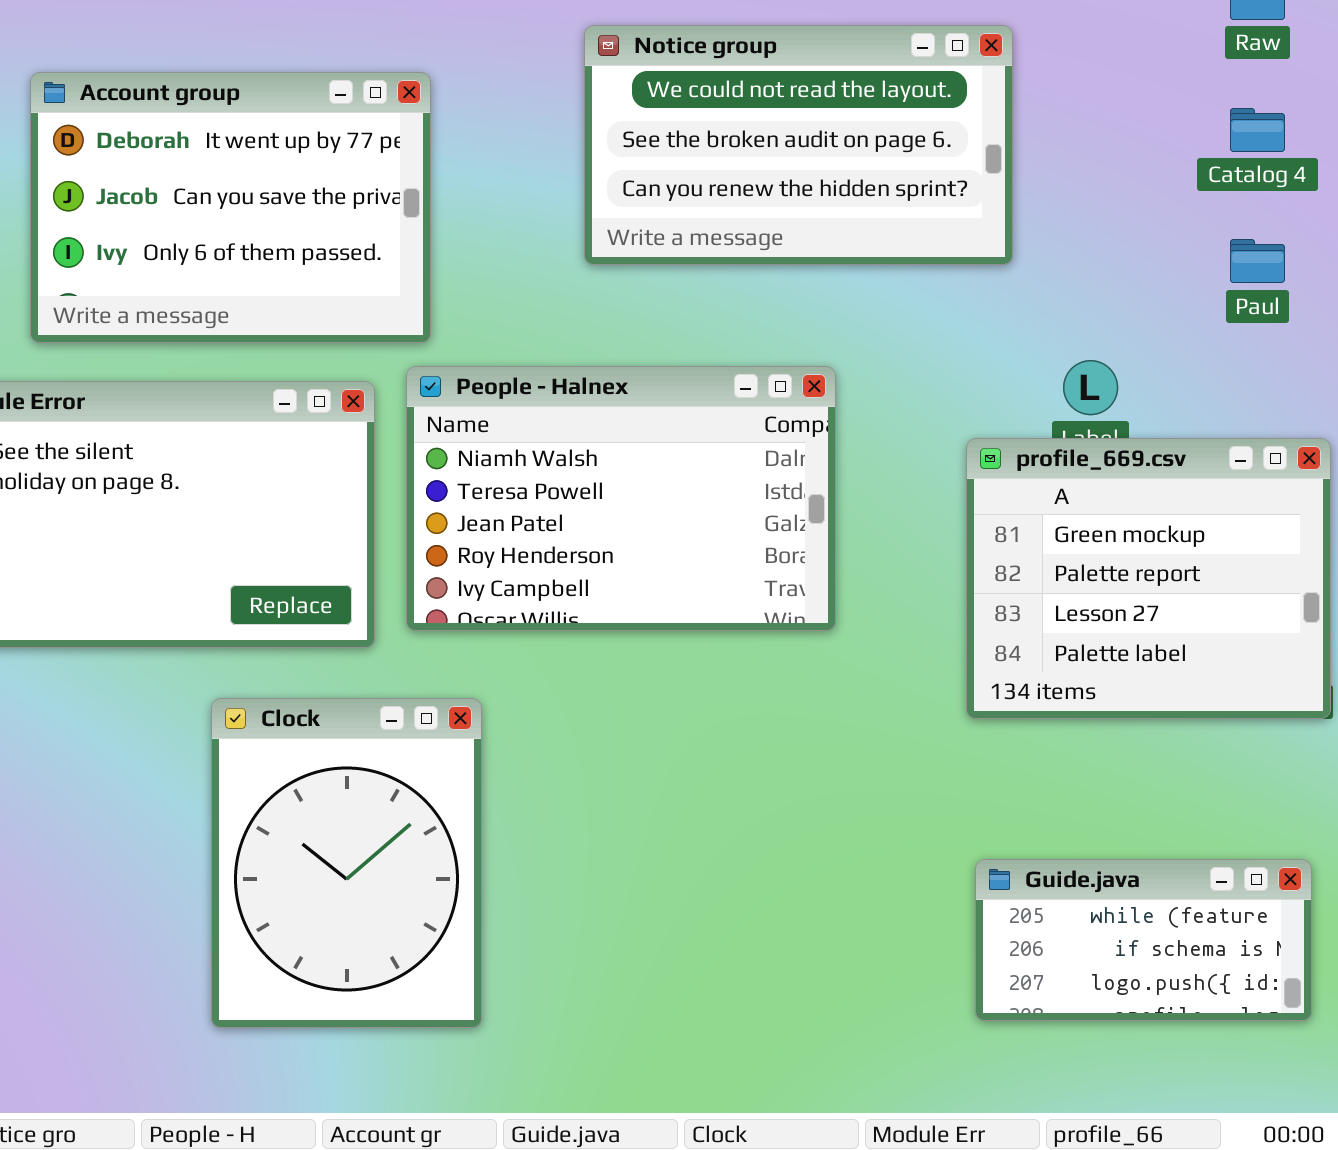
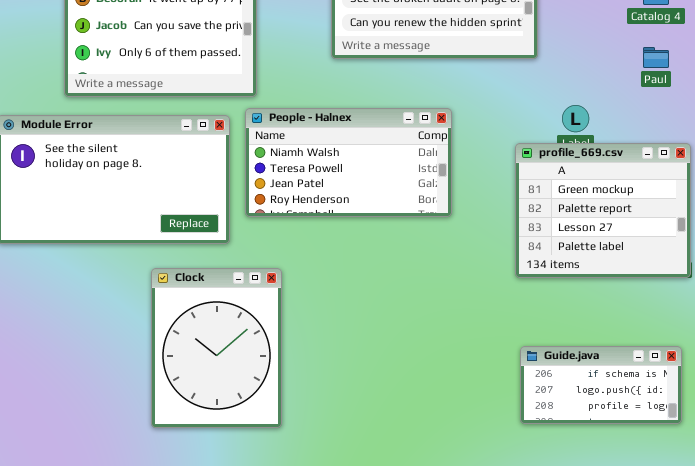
People - Halnex: [406,366,836,631] -> [245,108,452,217], resized
Guide.java: [975,859,1312,1021] -> [520,346,682,424], scrolled down 1 row

